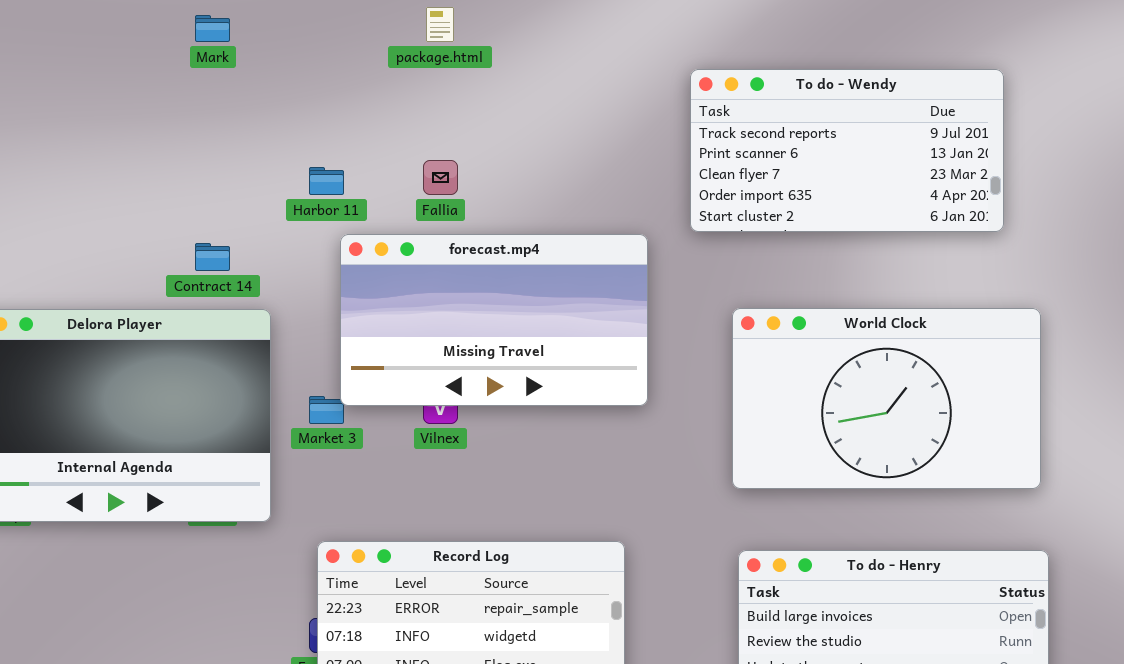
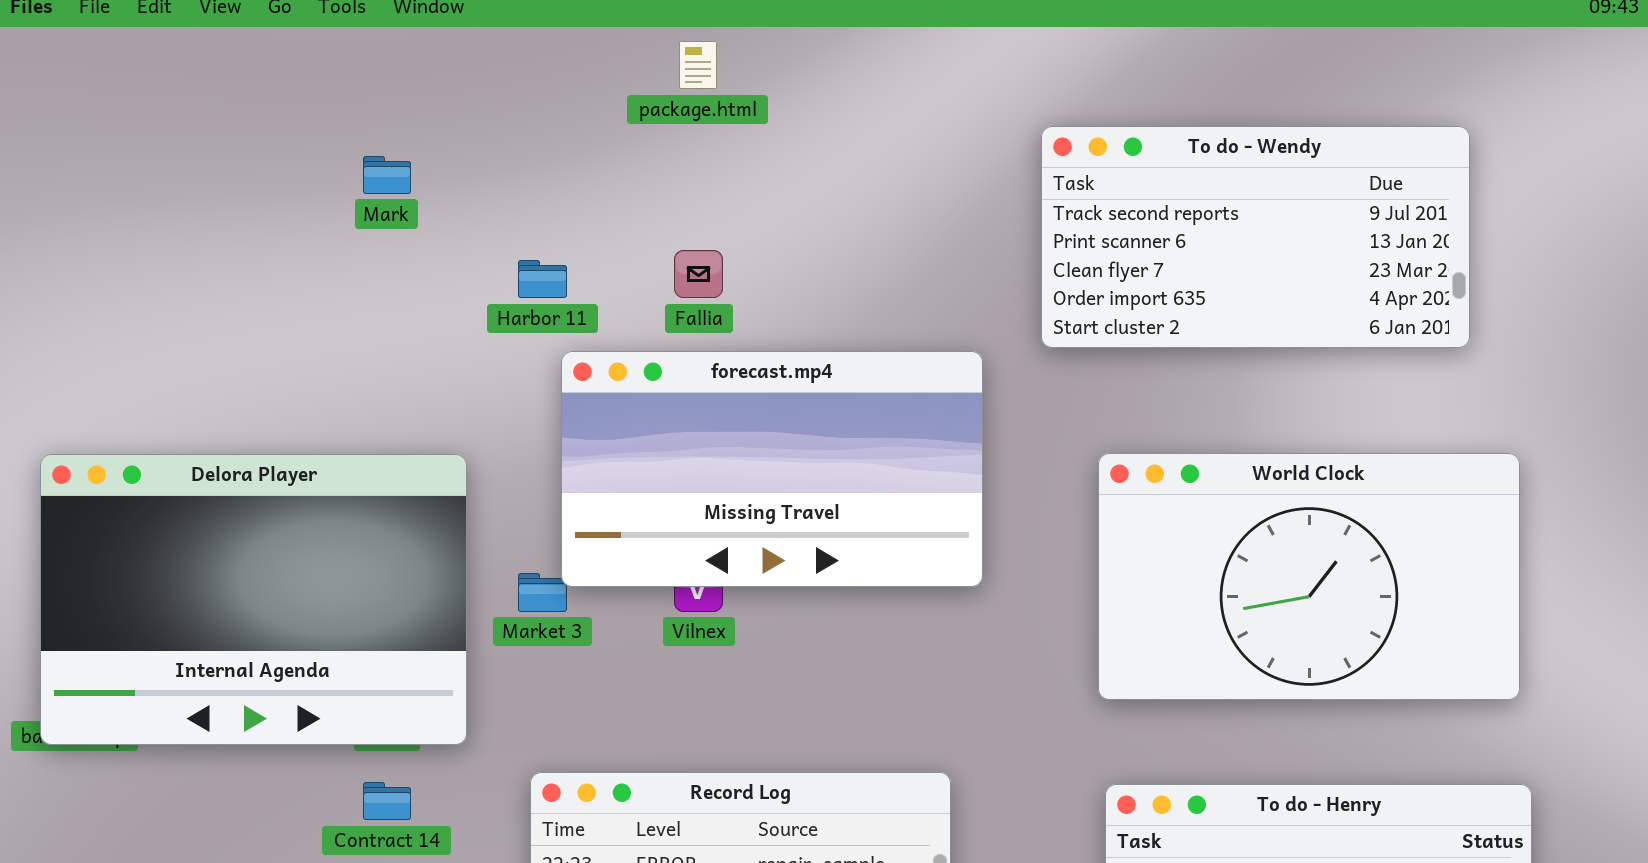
Mark: [195,15,230,42] -> [363,156,411,194], moved
Contract 14: [195,243,230,271] -> [363,782,411,820], moved

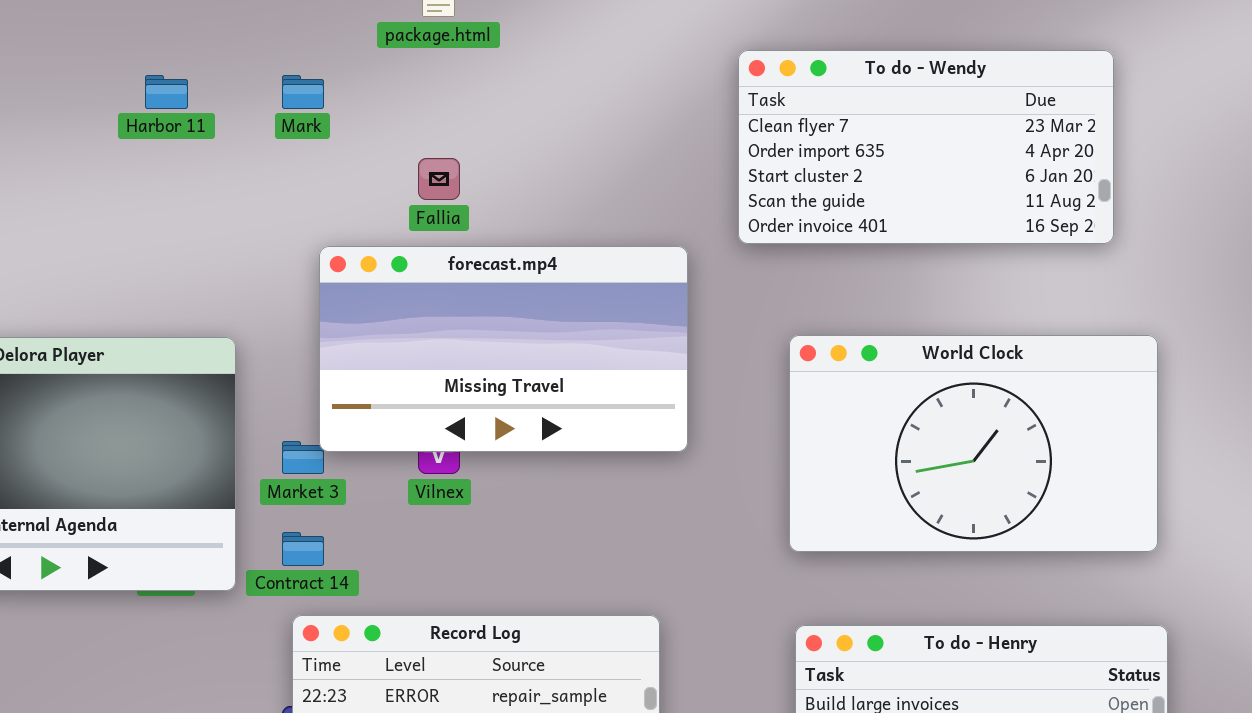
To do - Wendy: [1041,126,1470,348] -> [738,50,1114,244], scrolled down 2 rows
Mark: [363,156,411,194] -> [282,75,324,109], moved
Harbor 11: [518,260,567,298] -> [145,75,188,109], moved
Contract 14: [363,782,411,820] -> [282,532,324,566], moved

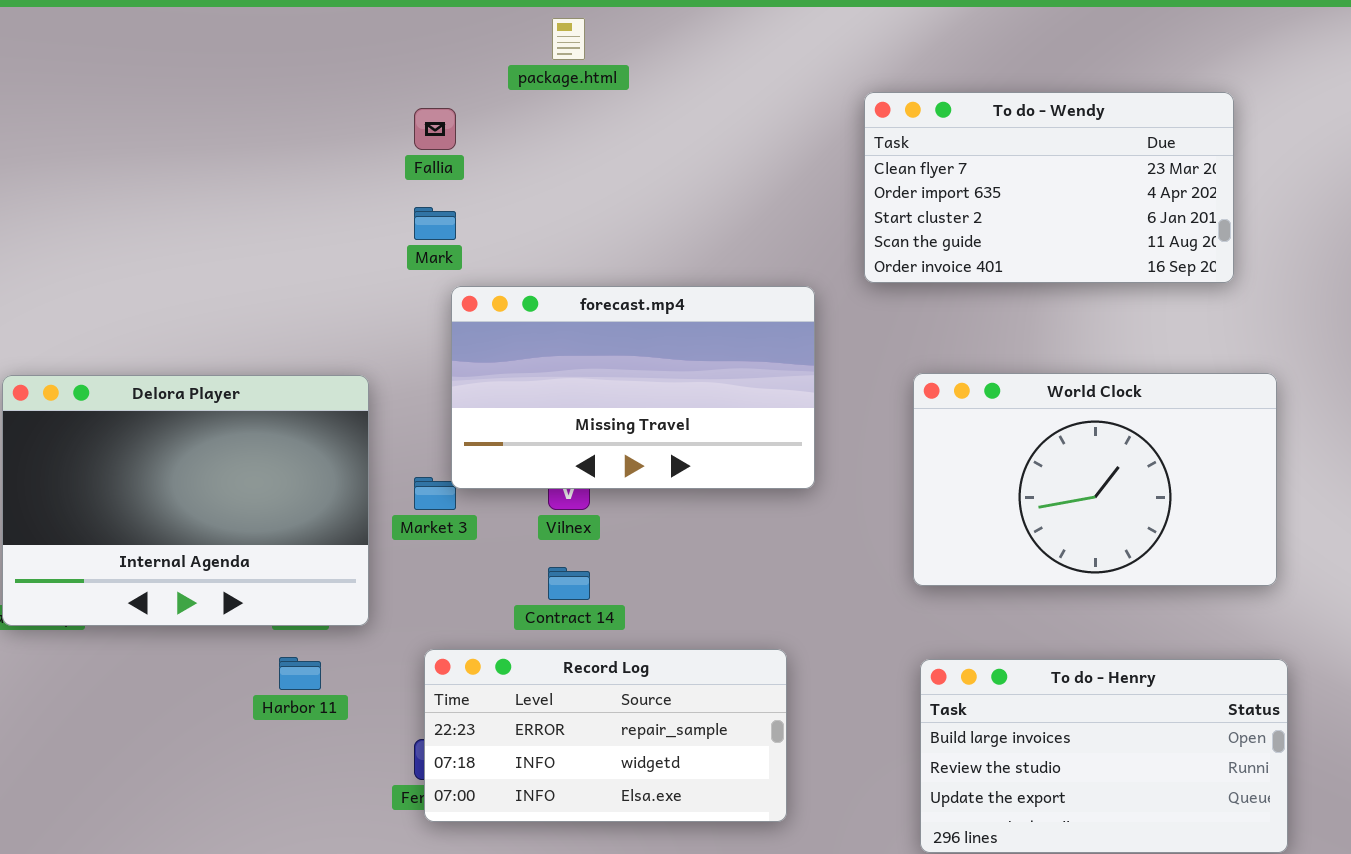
Harbor 11: [145,75,188,109] -> [279,657,321,690], moved
Mark: [282,75,324,109] -> [414,207,456,240], moved
Fallia: [418,158,460,200] -> [414,108,456,150], moved
Contract 14: [282,532,324,566] -> [548,567,590,600], moved

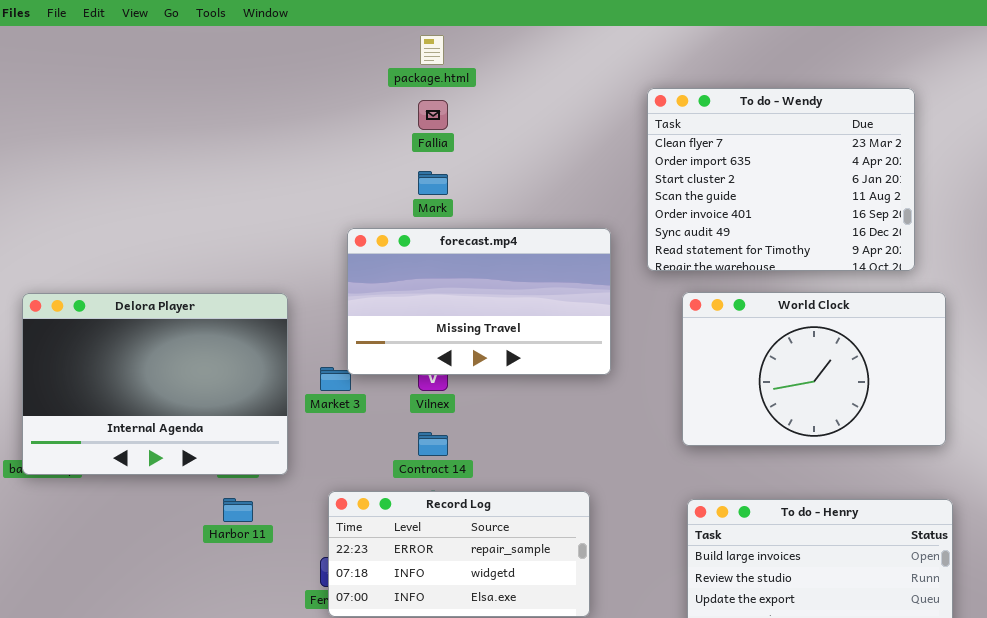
To do - Wendy: [864,92,1234,283] -> [647,88,915,271], resized
Fallia: [414,108,456,150] -> [418,100,448,130], moved
Mark: [414,207,456,240] -> [418,171,448,195], moved

